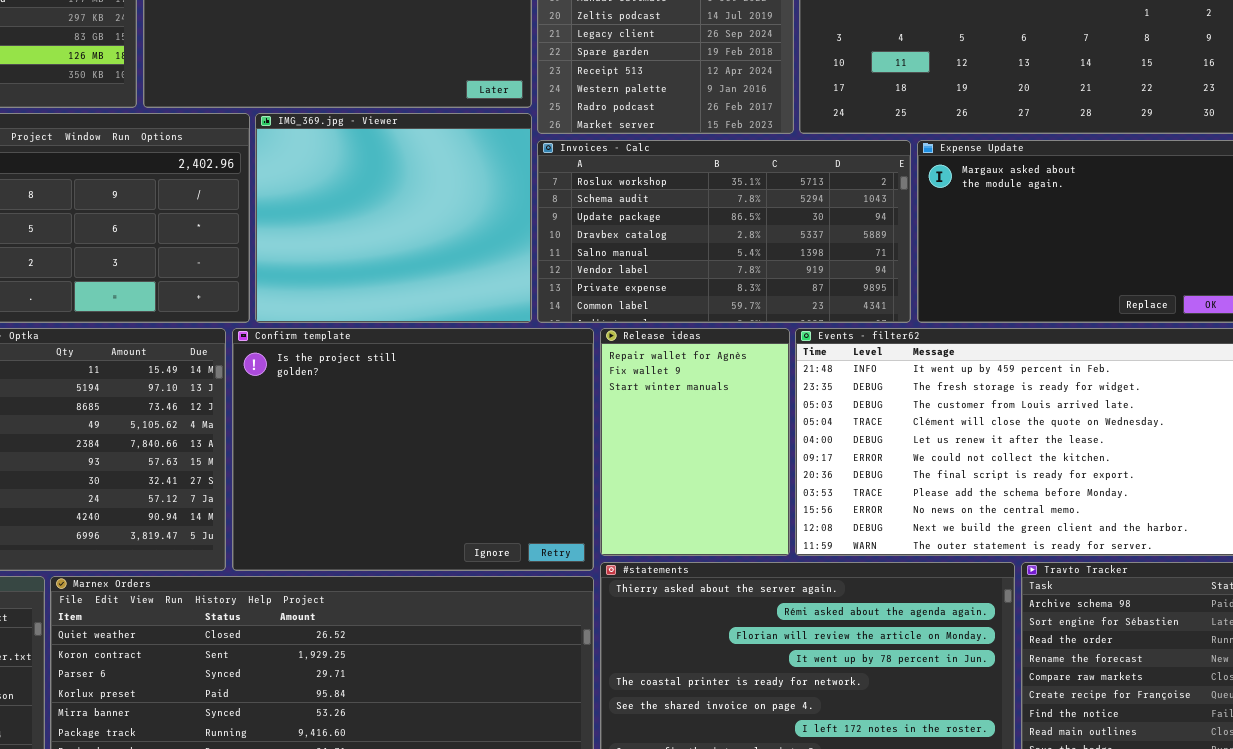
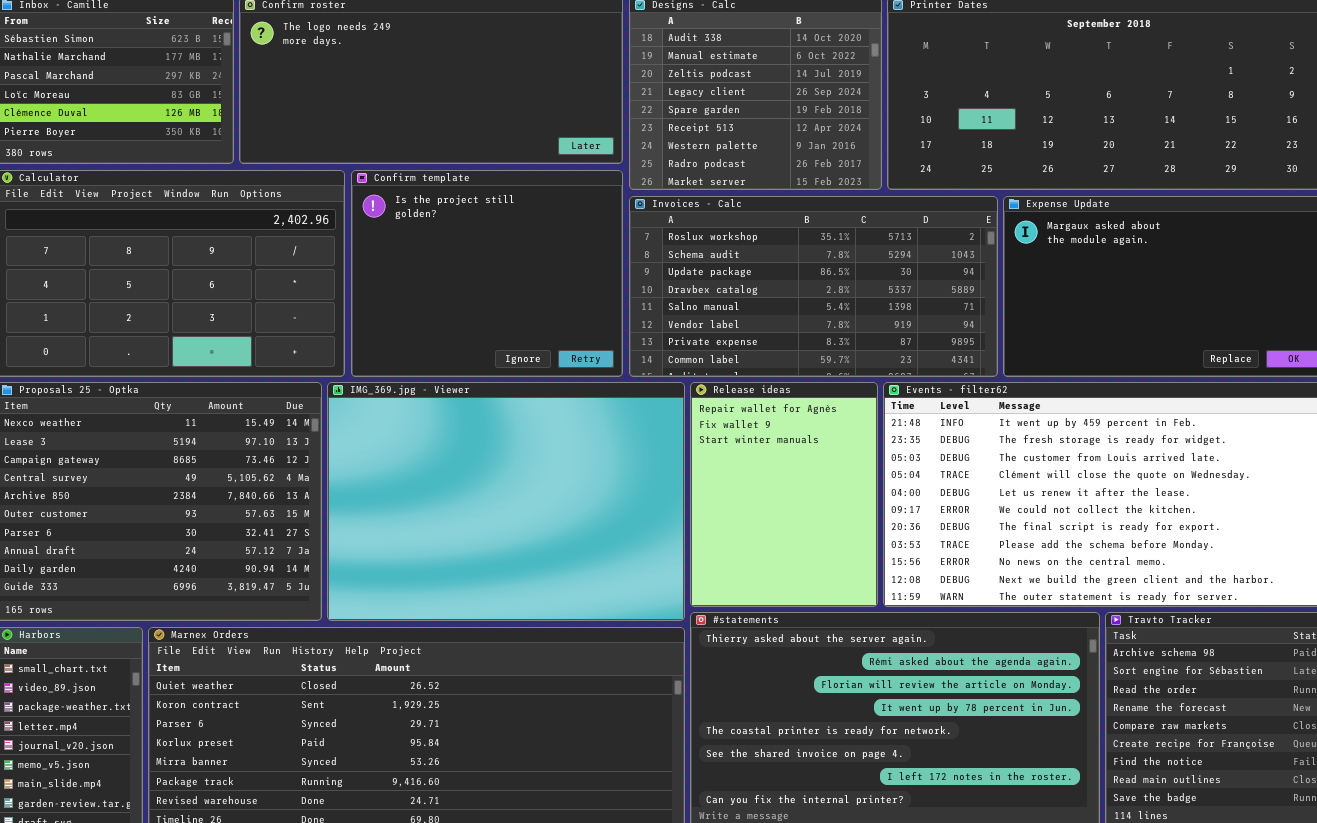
IMG_369.jpg - Viewer: [255,113,532,323] -> [327,382,685,621], moved, resized
Confirm template: [232,328,594,571] -> [351,170,623,377], moved, resized

